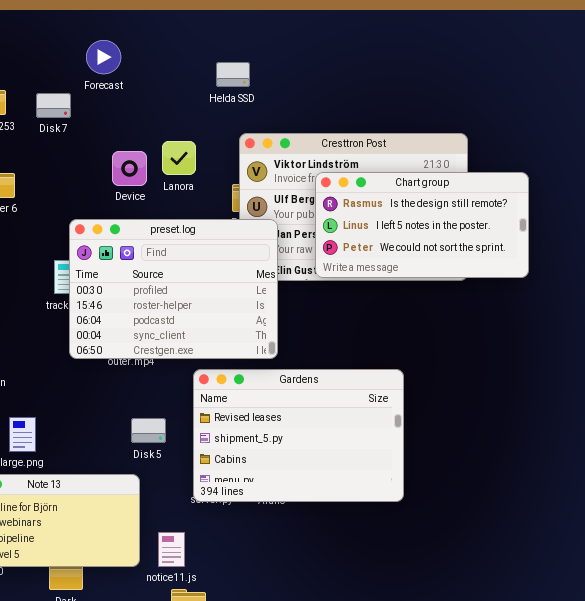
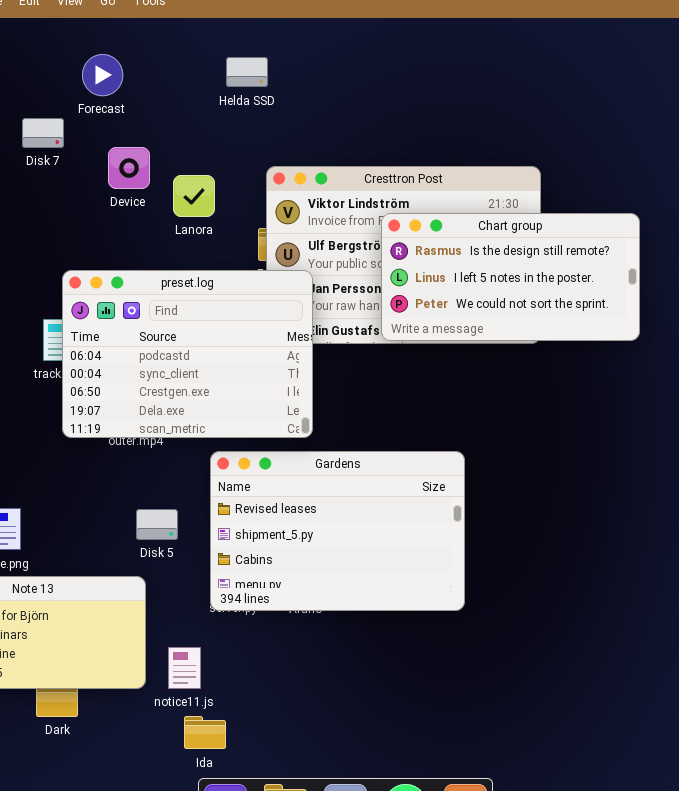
Helda SSD: [216,62,250,87] -> [226,57,268,87], moved
Device: [112,151,147,186] -> [108,147,150,189], moved
Chart group: [315,172,529,278] -> [381,213,640,341], moved
preset.log: [69,219,278,359] -> [62,270,313,438], scrolled down 2 rows

